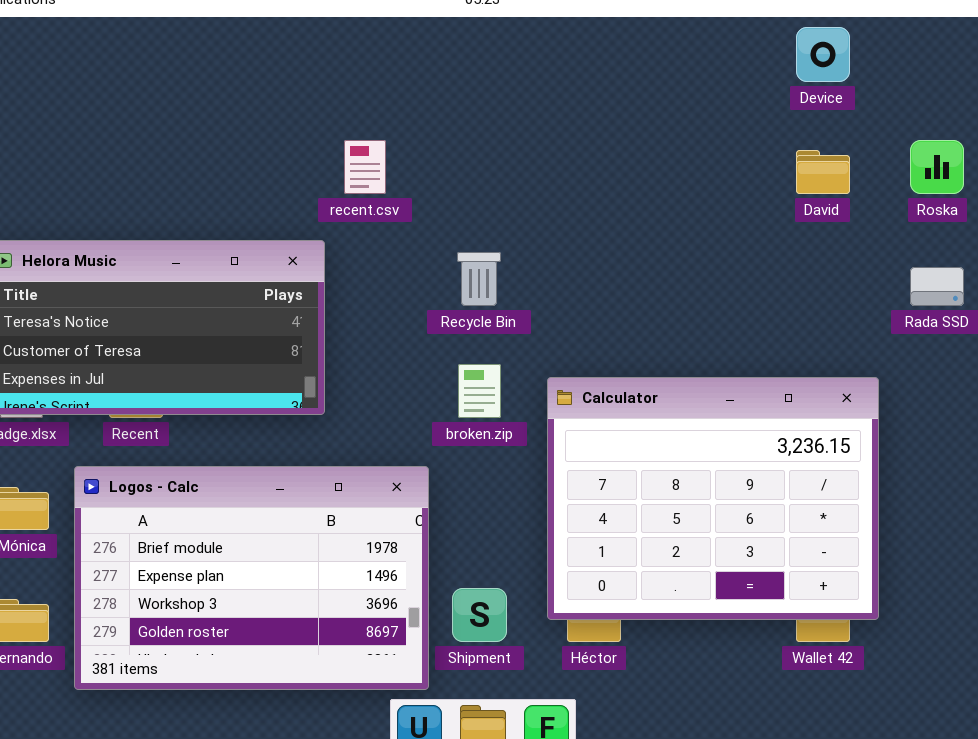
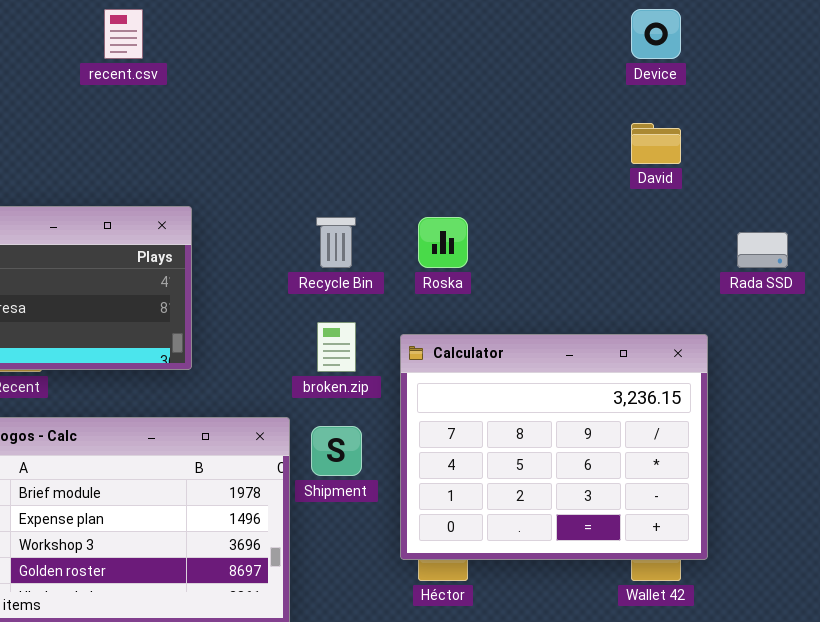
recent.csv: [344,140,386,194] -> [104,9,143,59], moved
Roska: [910,140,964,194] -> [418,217,468,268], moved
Shipment: [452,588,507,642] -> [311,426,362,476], moved

